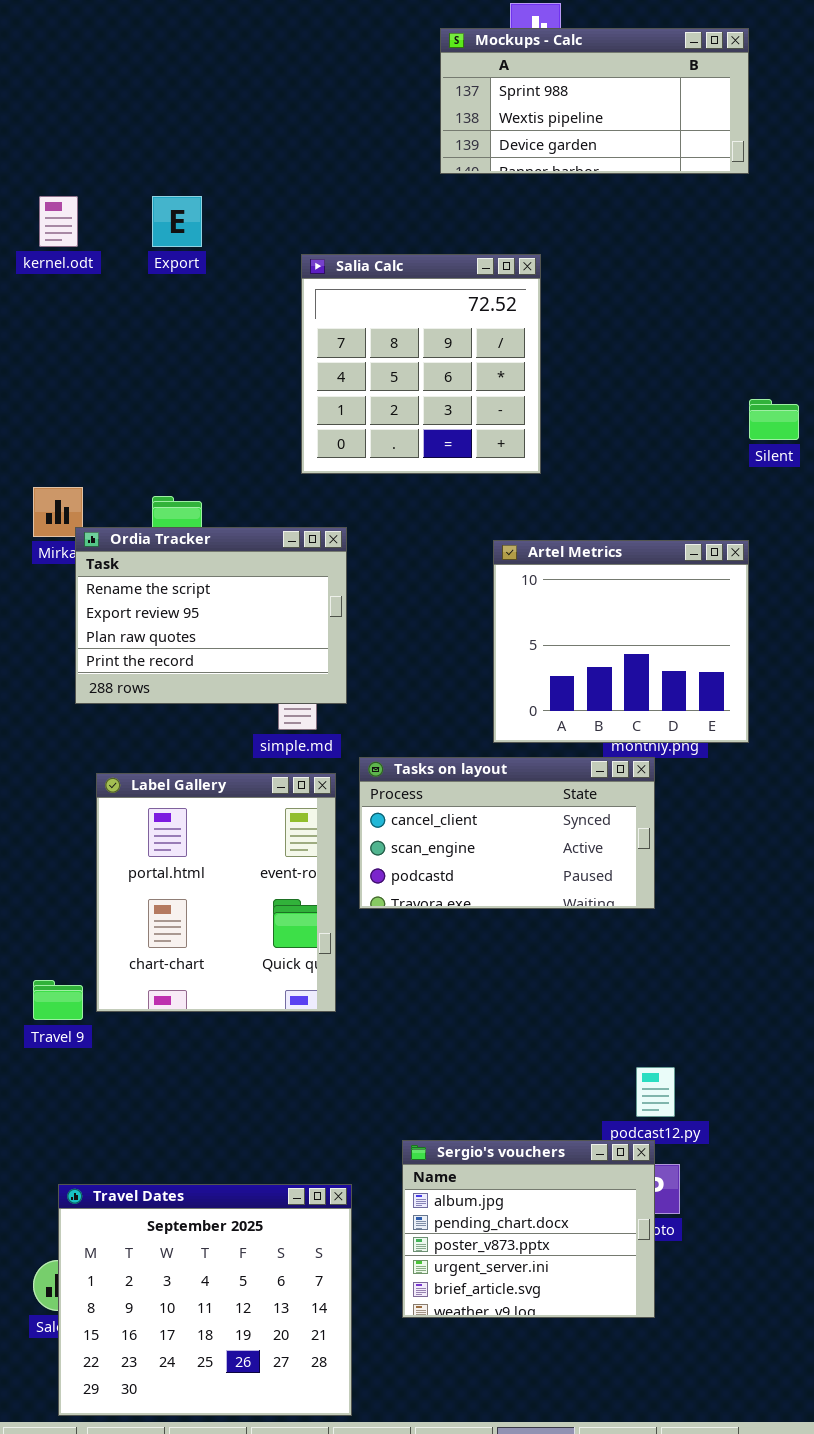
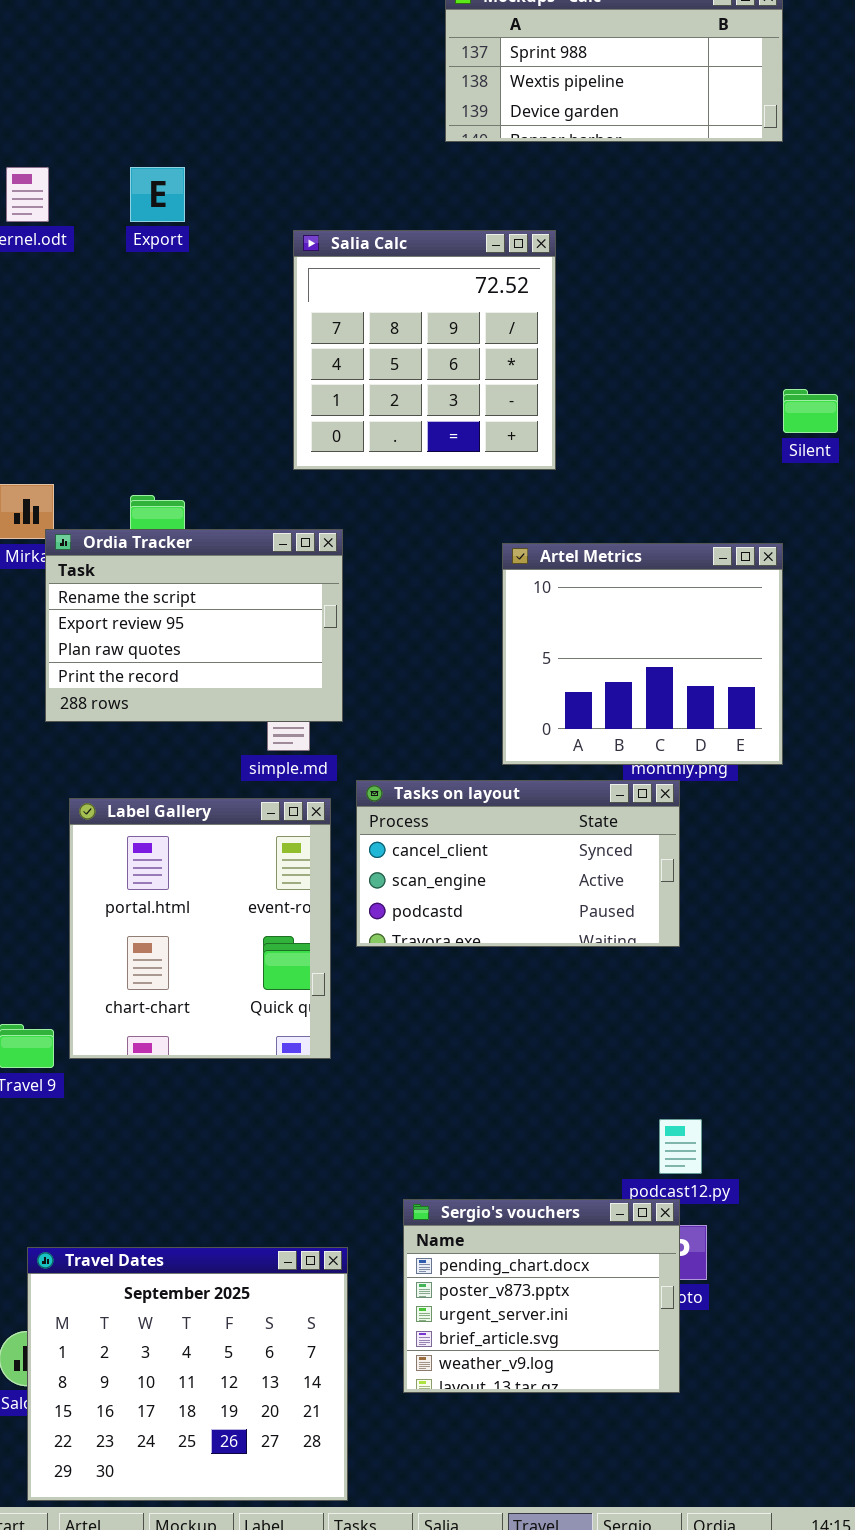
Sergio's vouchers: [402,1140,655,1318] -> [403,1199,680,1393], scrolled down 1 row

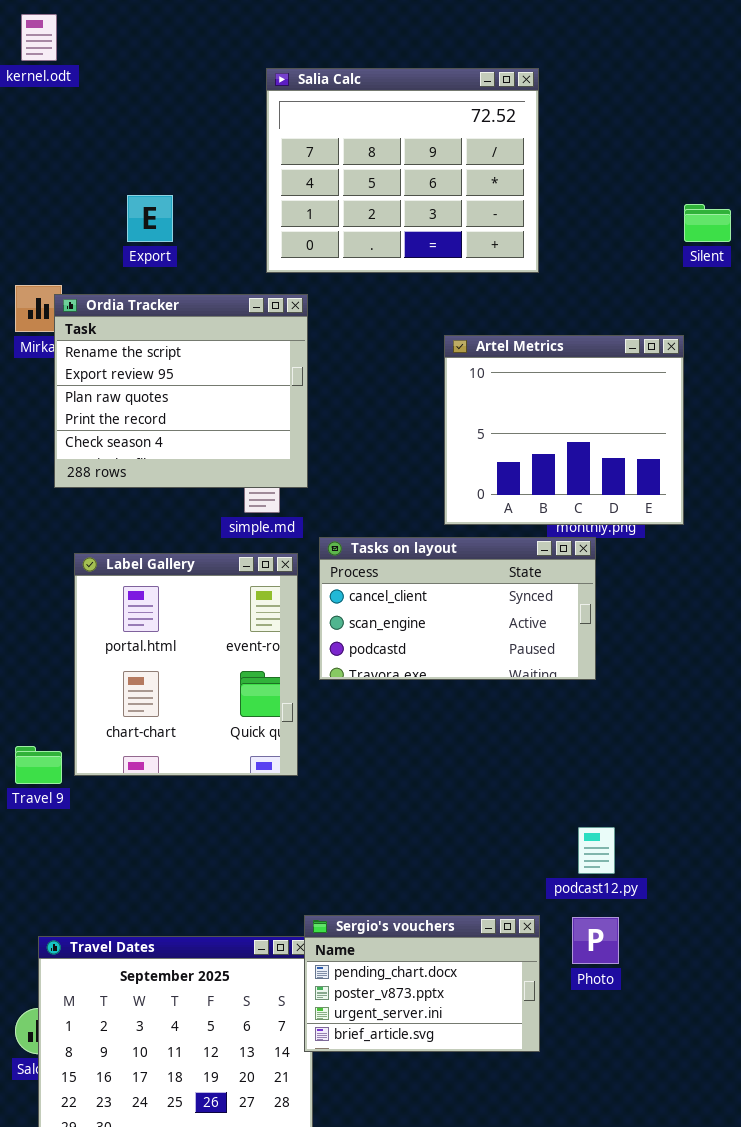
Export: [130,167,185,222] -> [127,195,173,242], moved
Salia Calc: [293,230,556,470] -> [266,68,539,273], resized
Ordia Tracker: [45,529,343,722] -> [54,294,308,488], resized
Sergio's vouchers: [403,1199,680,1393] -> [304,915,540,1052], moved, resized

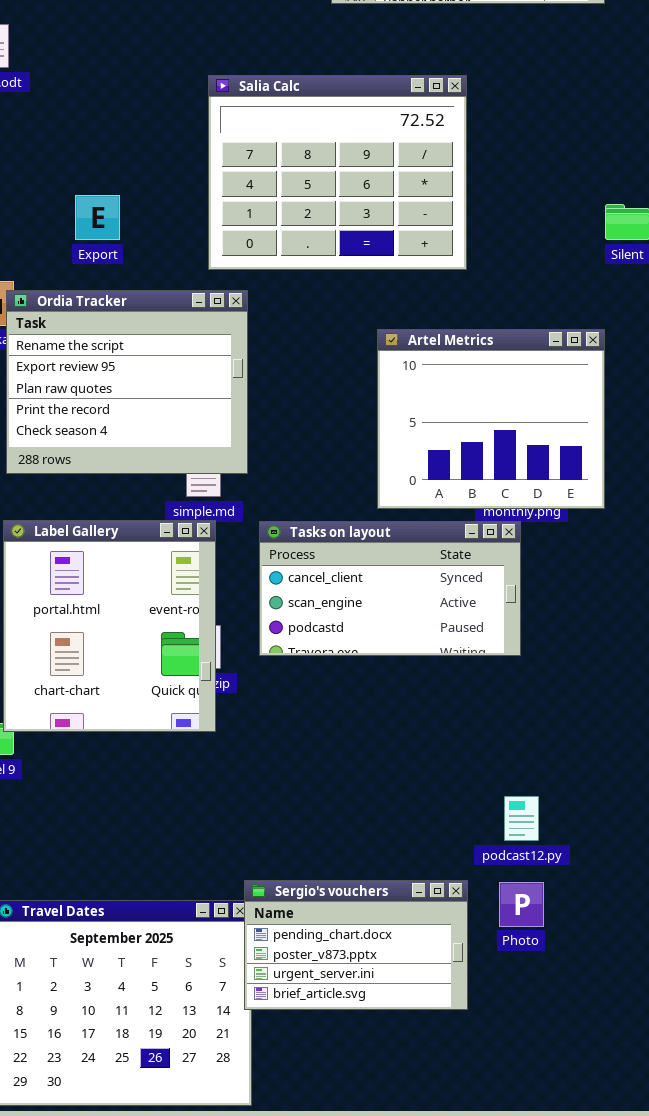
Label Gallery: [74,553,298,776] -> [3,520,216,732], moved

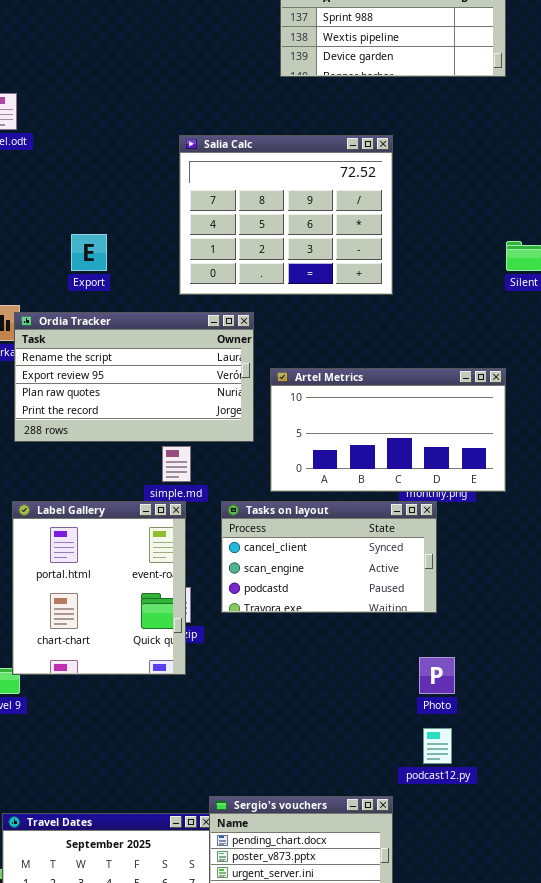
Ordia Tracker: [6,290,248,474] -> [14,312,254,442], resized
Artel Metrics: [377,329,605,509] -> [270,368,506,492], resized
Photo: [499,882,544,927] -> [419,657,455,694], moved

